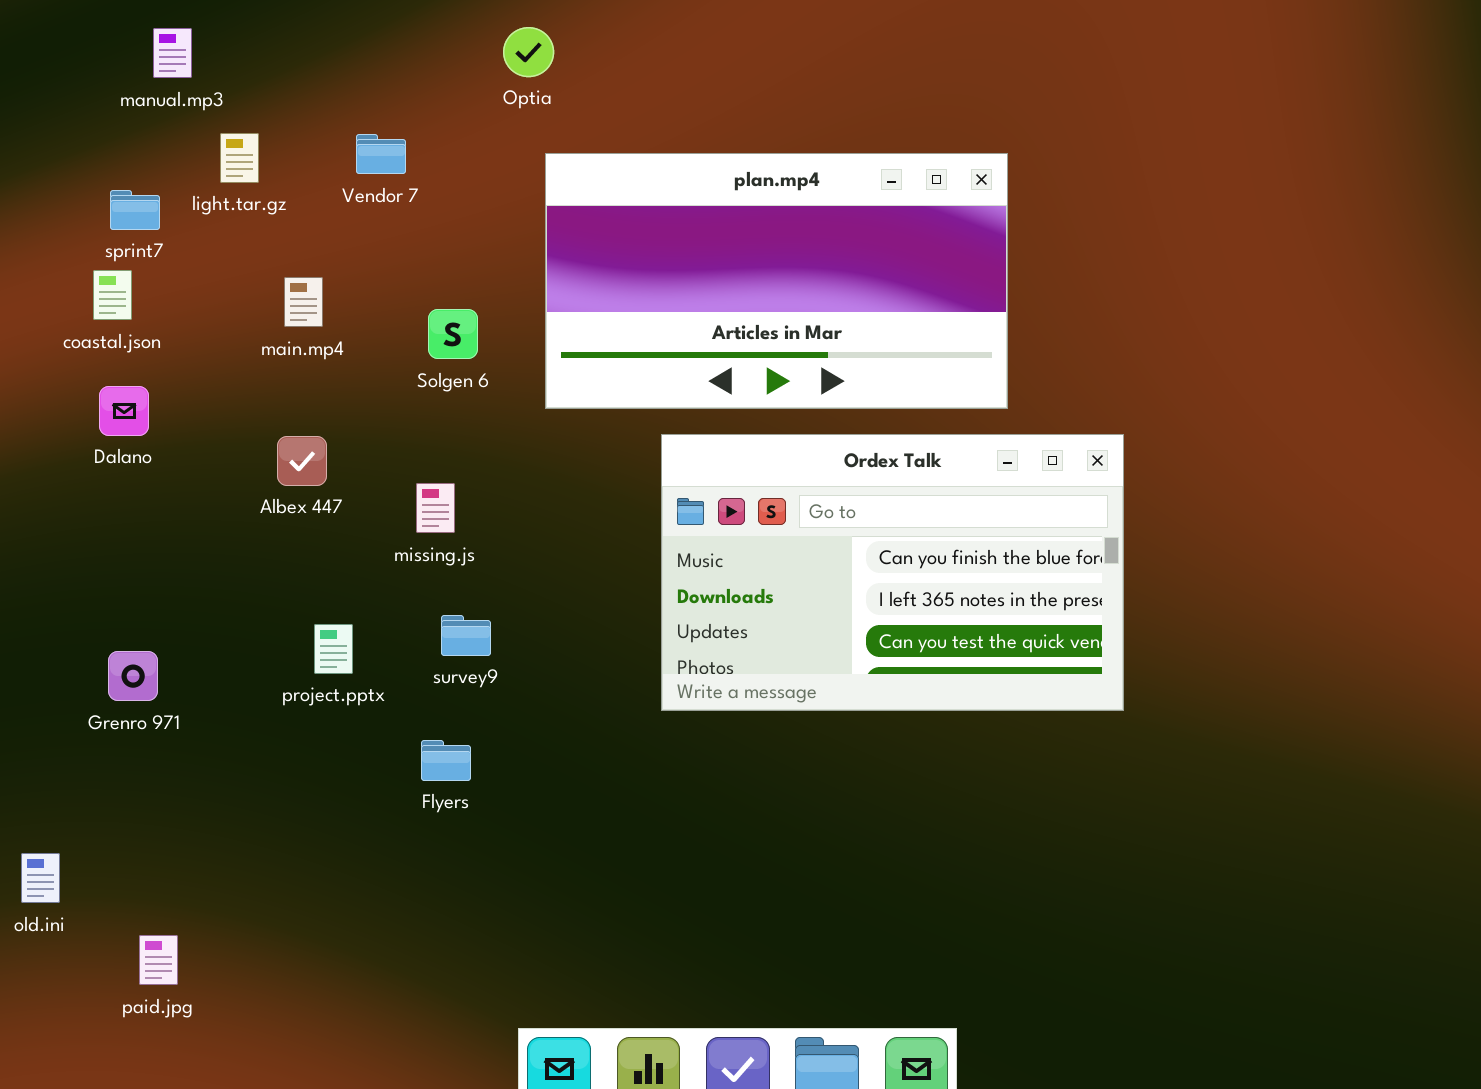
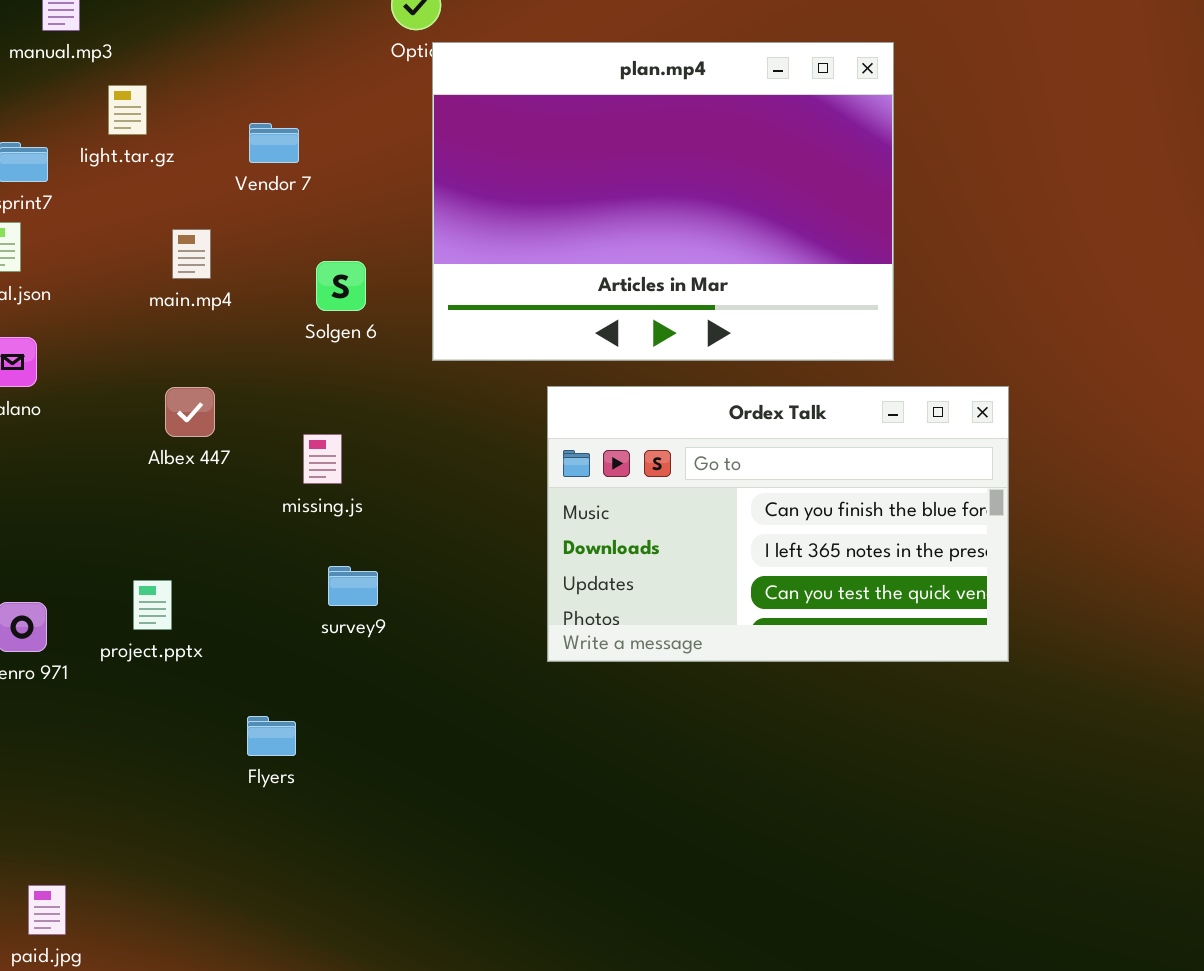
Vendor 7: [356,134,406,174] -> [249,123,299,163], moved
plan.mp4: [545,153,1008,409] -> [432,42,894,361], resized
project.pptx: [314,624,353,674] -> [133,580,172,630], moved
Flyers: [421,740,471,781] -> [247,716,296,756], moved

